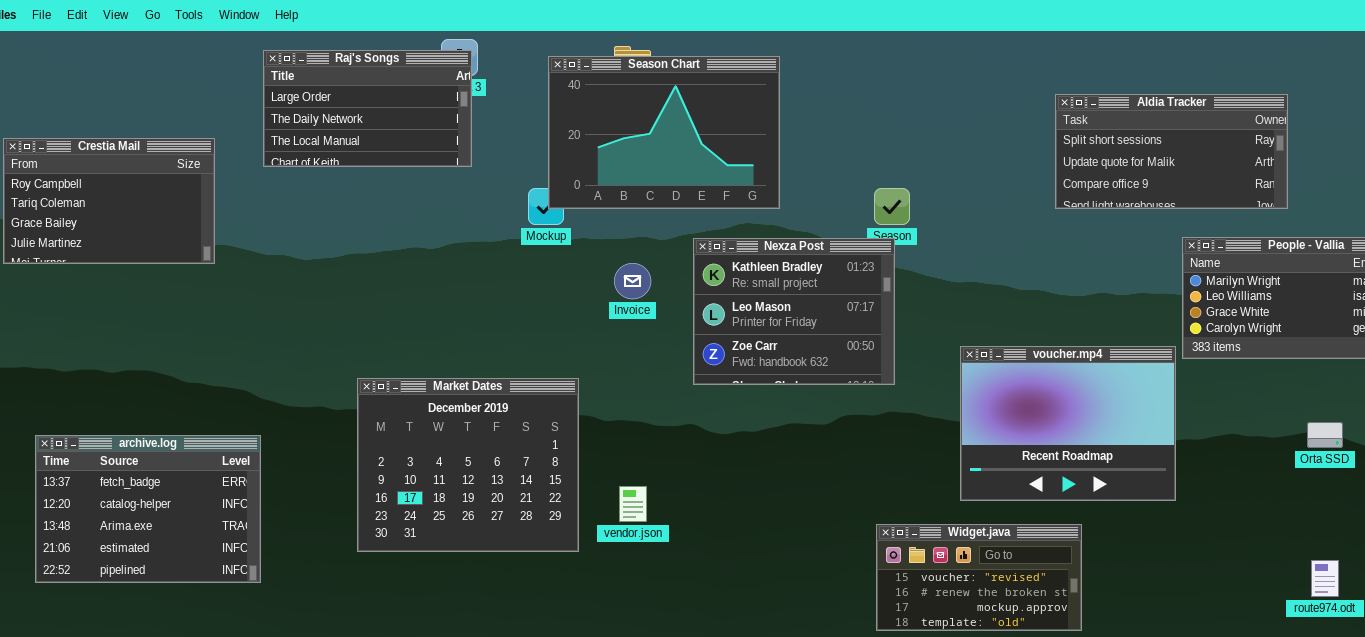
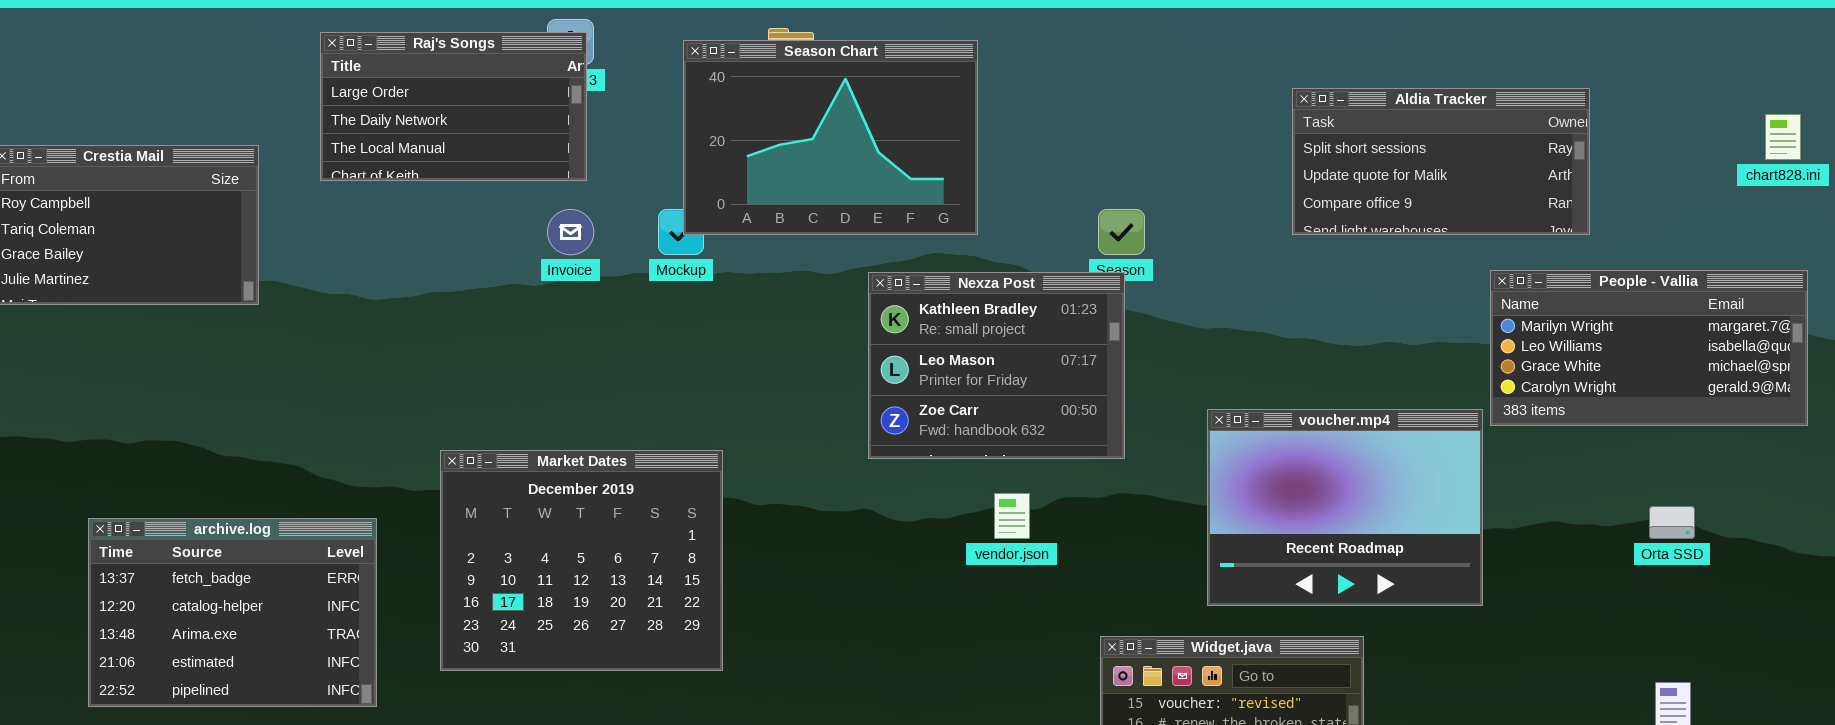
Aldia Tracker: [1055,94,1288,209] -> [1292,88,1590,235], moved
Invoice: [614,263,651,299] -> [547,209,594,255], moved
archive.log: [35,435,261,583] -> [88,518,377,707], moved
vendor.json: [619,486,647,522] -> [994,493,1030,539], moved

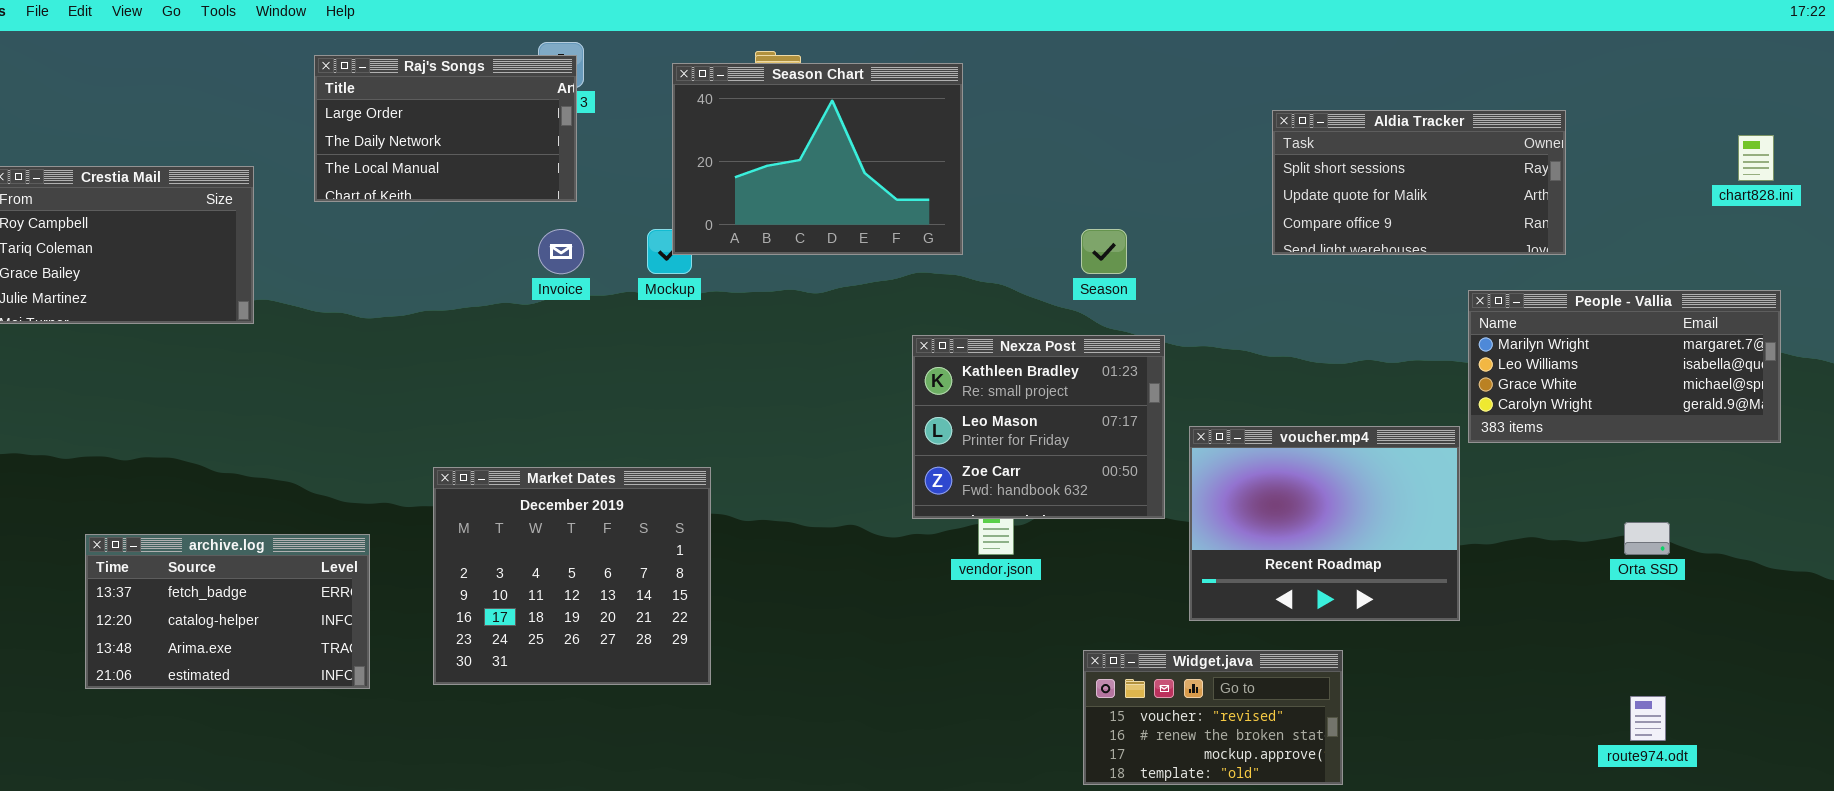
Nexza Post: [868,272,1125,459] -> [912,335,1165,519], moved
archive.log: [88,518,377,707] -> [85,534,370,689], resized

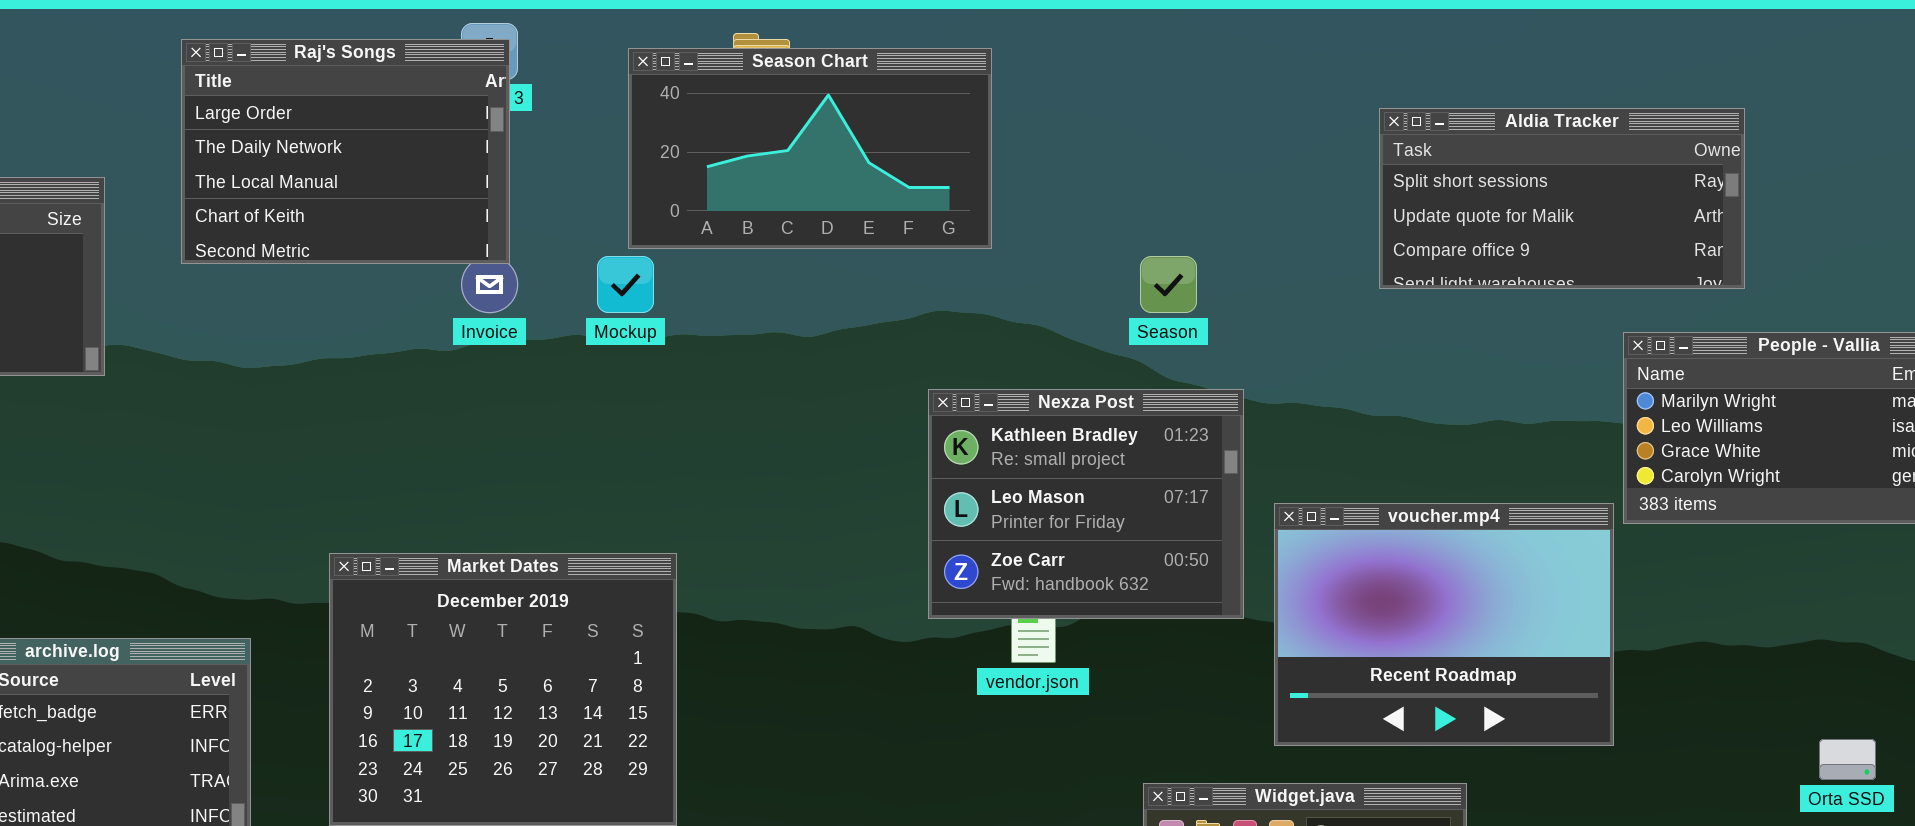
Raj's Songs: [314,55,577,202] -> [181,39,510,264], resized
Season Chart: [672,63,963,255] -> [628,48,992,249], resized
Orta SSD: [1624,522,1670,555] -> [1819,739,1876,780], moved

